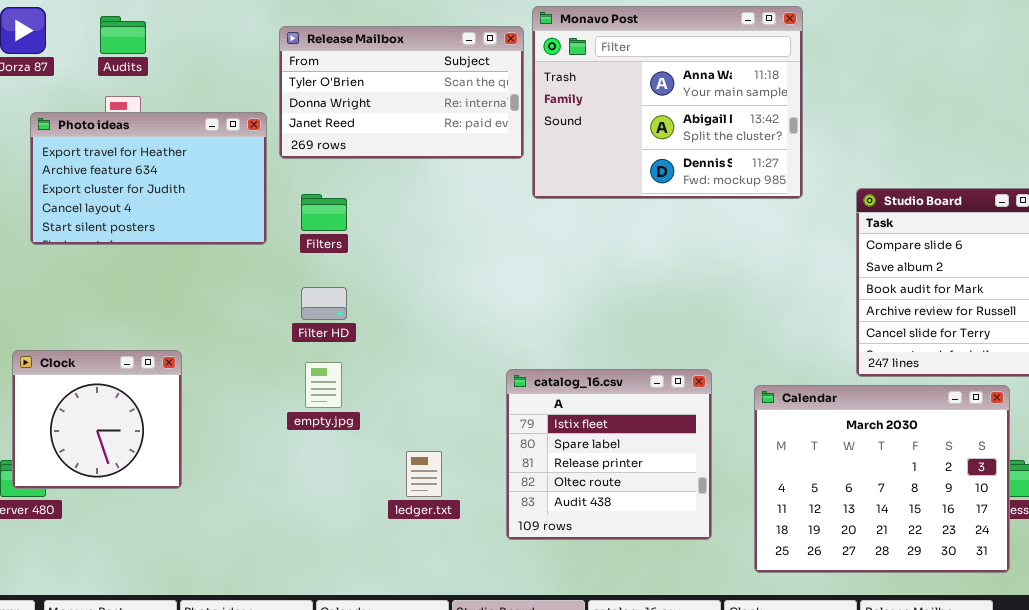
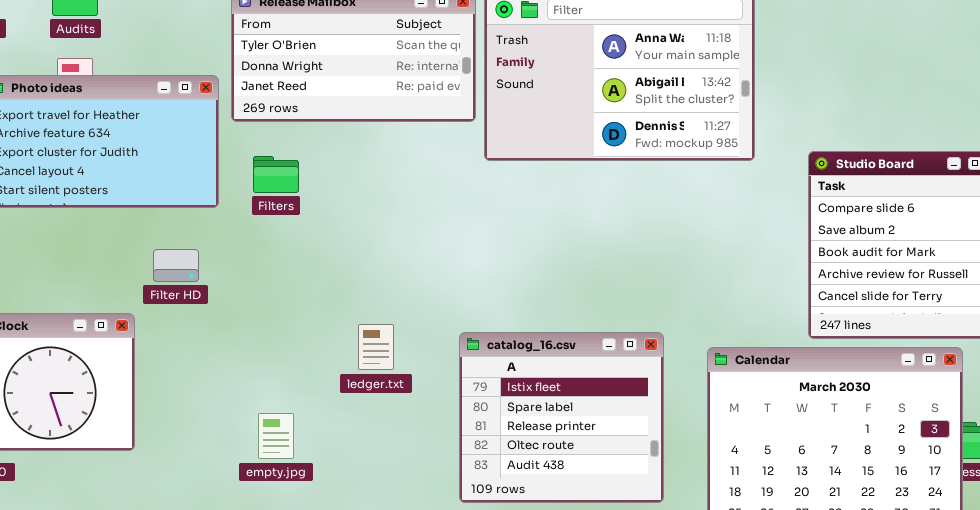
Filter HD: [301,287,347,320] -> [153,249,199,282], moved
empty.jpg: [305,362,342,408] -> [258,413,294,459], moved
ledger.txt: [406,451,442,497] -> [358,324,394,370], moved

